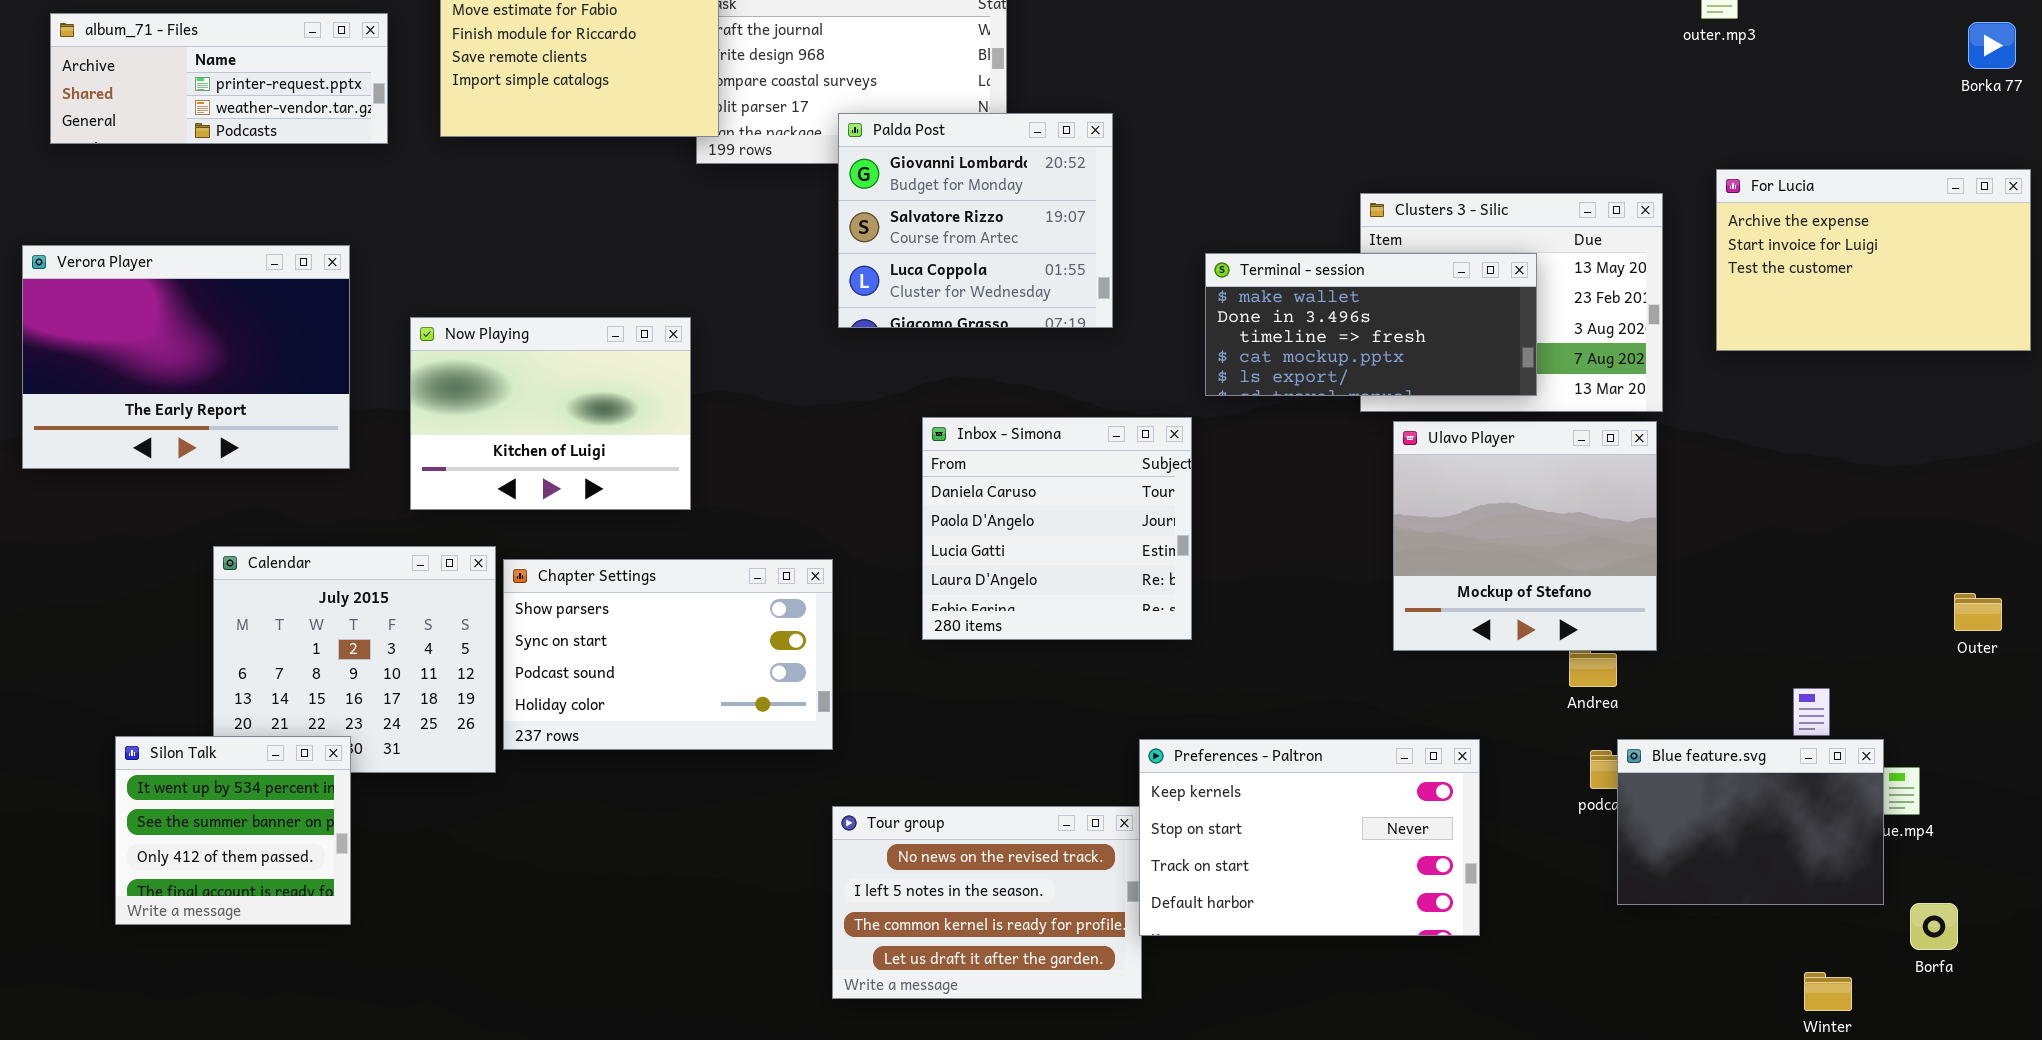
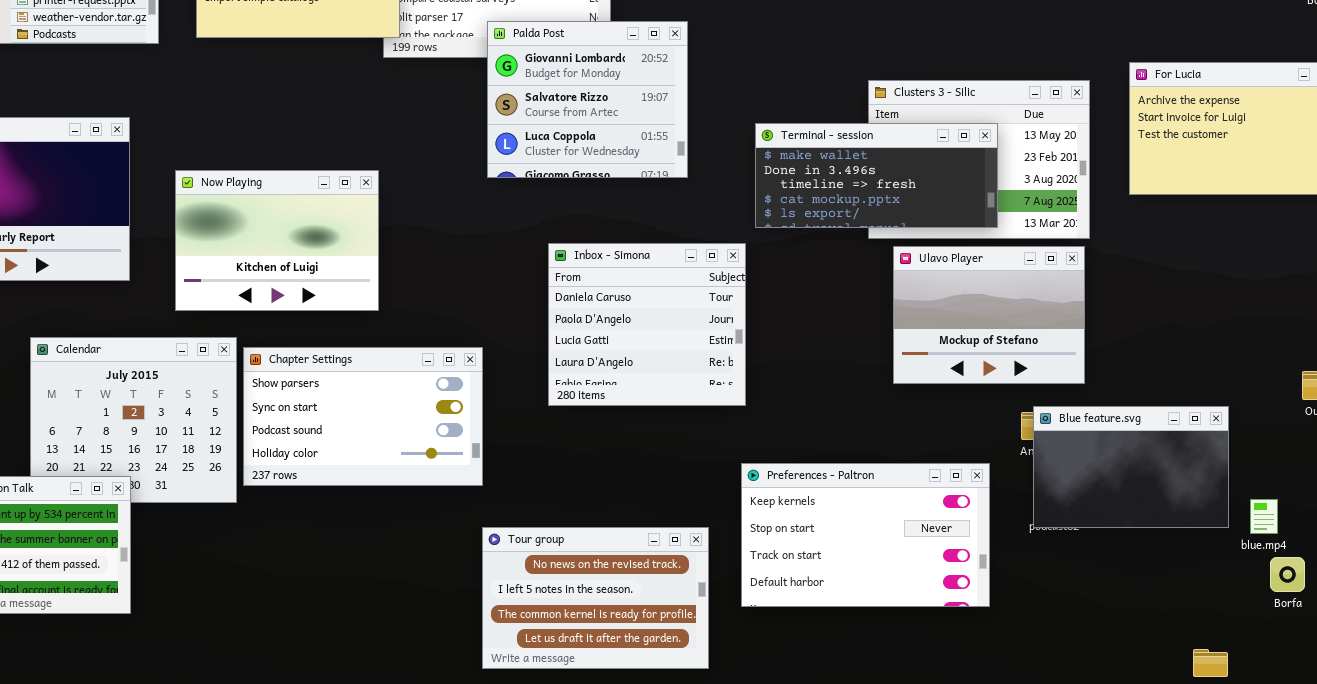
Ulavo Player: [1393,421,1657,651] -> [893,246,1085,384], resized
Preferences - Paltron: [1139,739,1480,936] -> [741,463,990,607], moved
Blue feature.svg: [1617,739,1884,905] -> [1033,406,1229,528], moved
Borfa: [1910,903,1958,950] -> [1270,557,1305,592], moved

